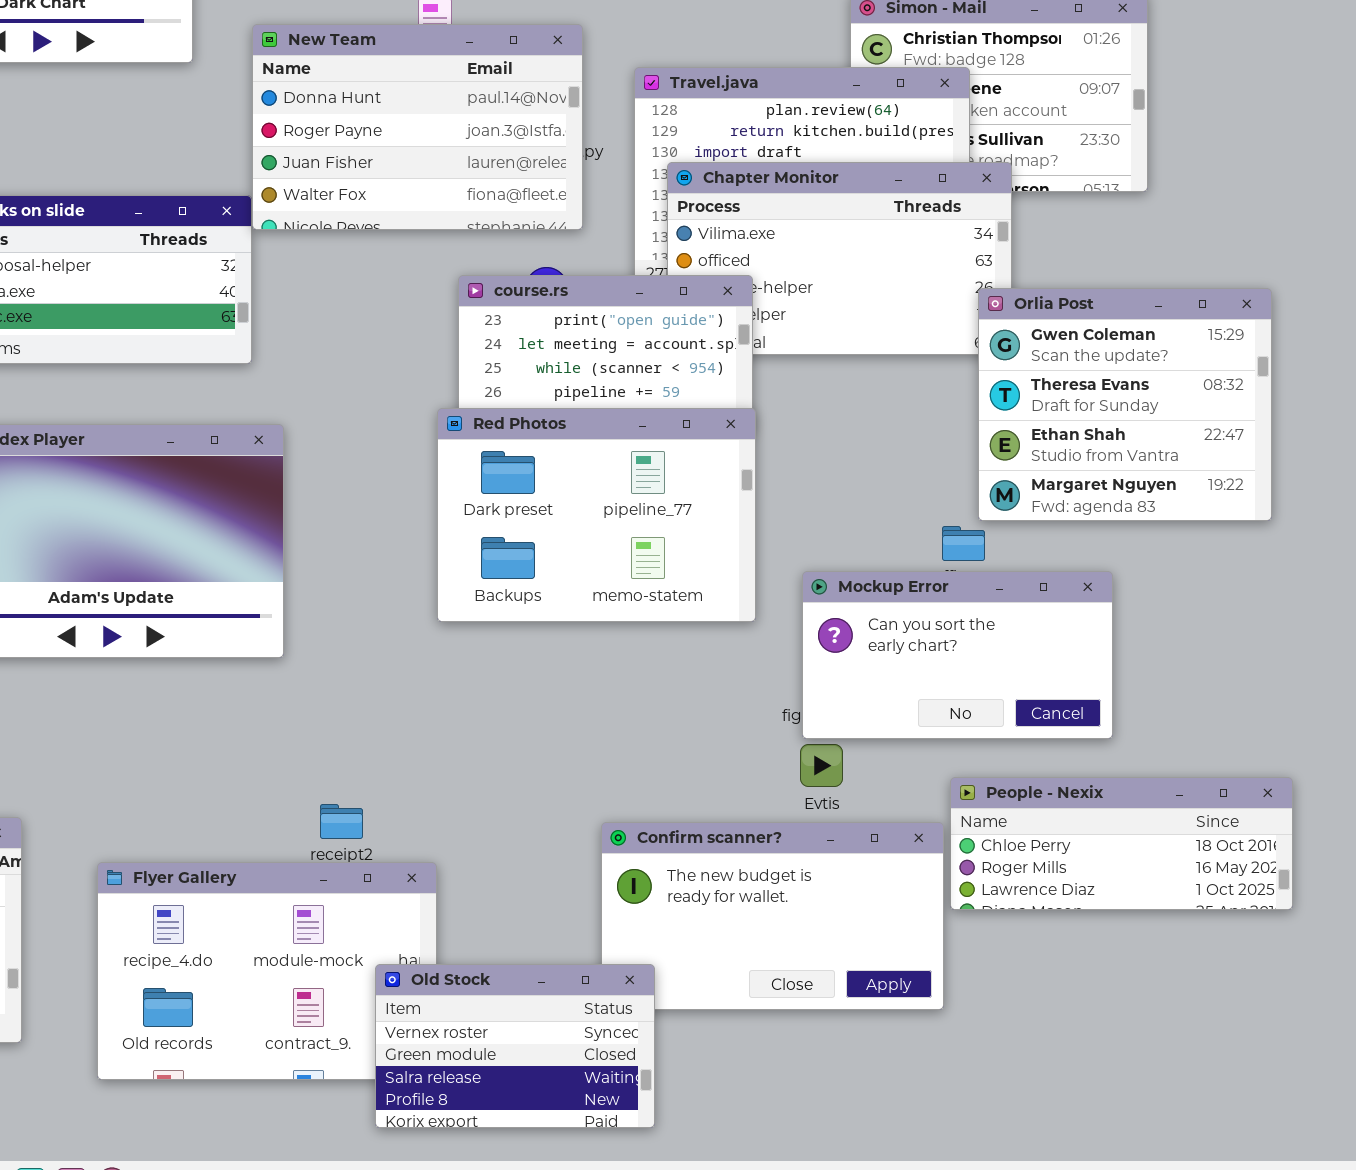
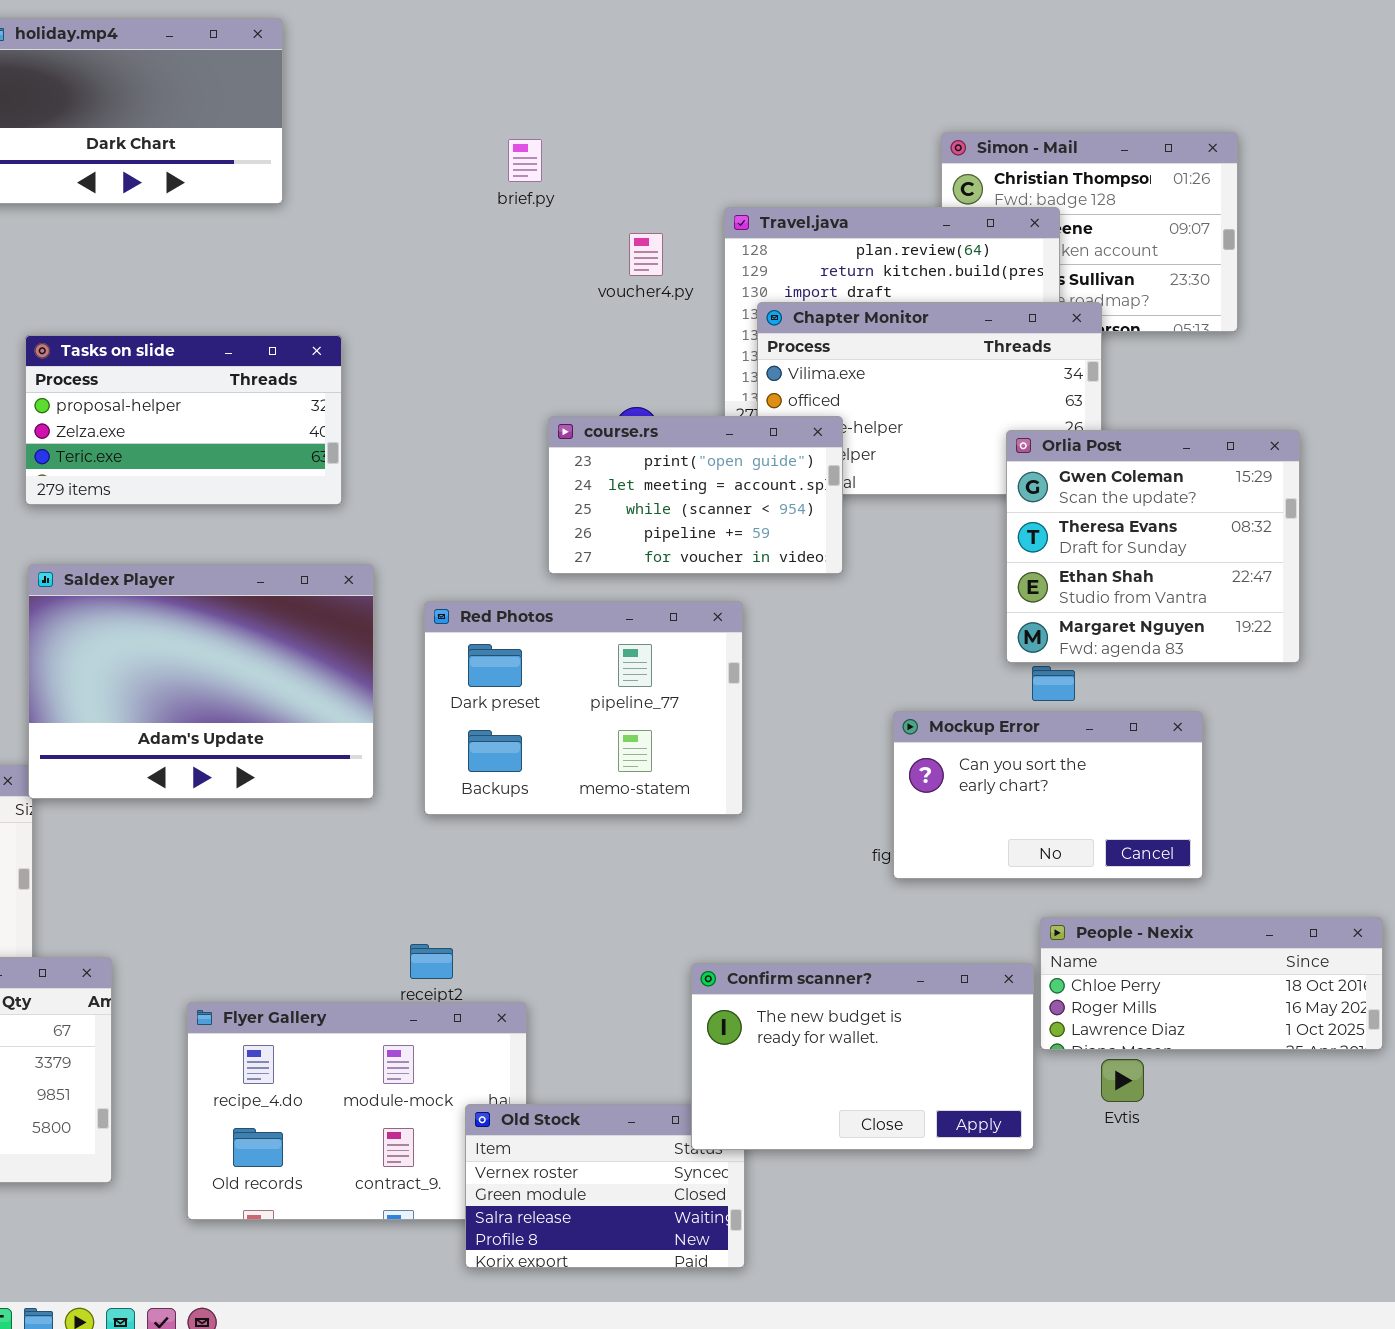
New Team: [252,24,583,230] -> none, closed
Orlia Post: [978,288,1272,521] -> [1006,430,1300,663], moved
Red Photos: [437,408,756,622] -> [424,601,743,815], moved
Evtis: [800,744,843,787] -> [1101,1059,1144,1102], moved
Confirm scanner?: [601,822,944,1010] -> [691,963,1034,1150], raised

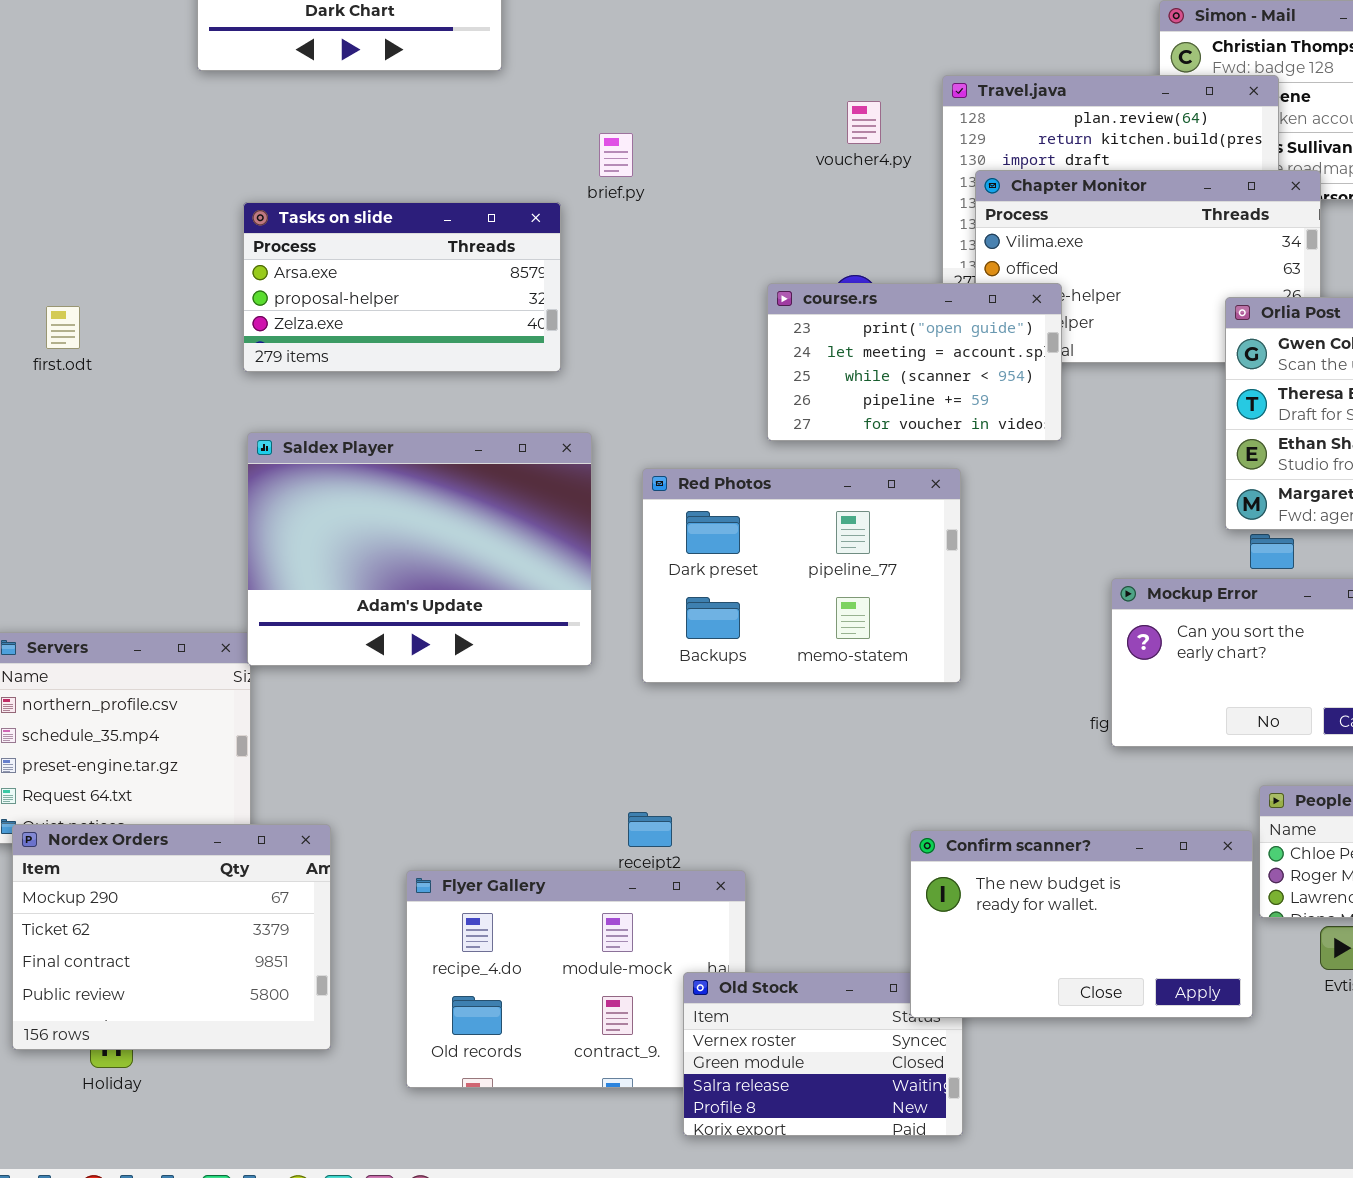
brief.py: [508,139,542,182] -> [599,133,633,177], moved
Tasks on slide: [25,335,342,505] -> [243,202,561,372], scrolled up 1 row

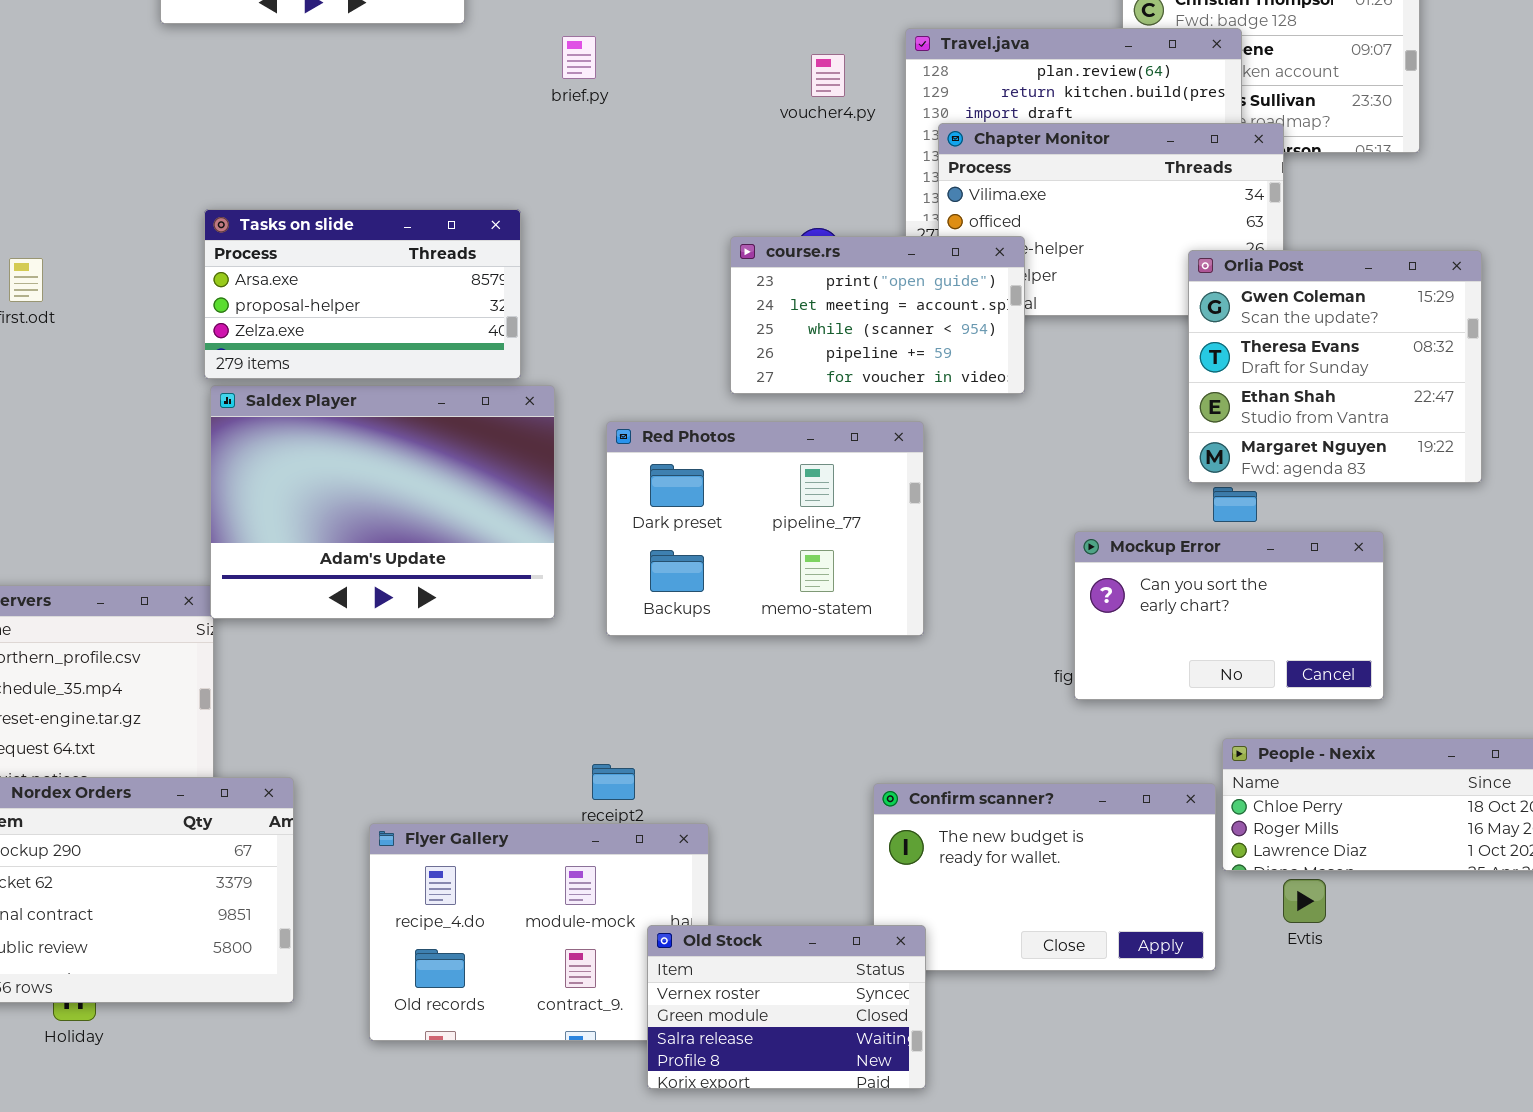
brief.py: [599,133,633,177] -> [562,36,596,79], moved
Tasks on slide: [243,202,561,372] -> [204,209,521,379], moved
Old Stock: [683,972,963,1136] -> [647,925,926,1089], raised

